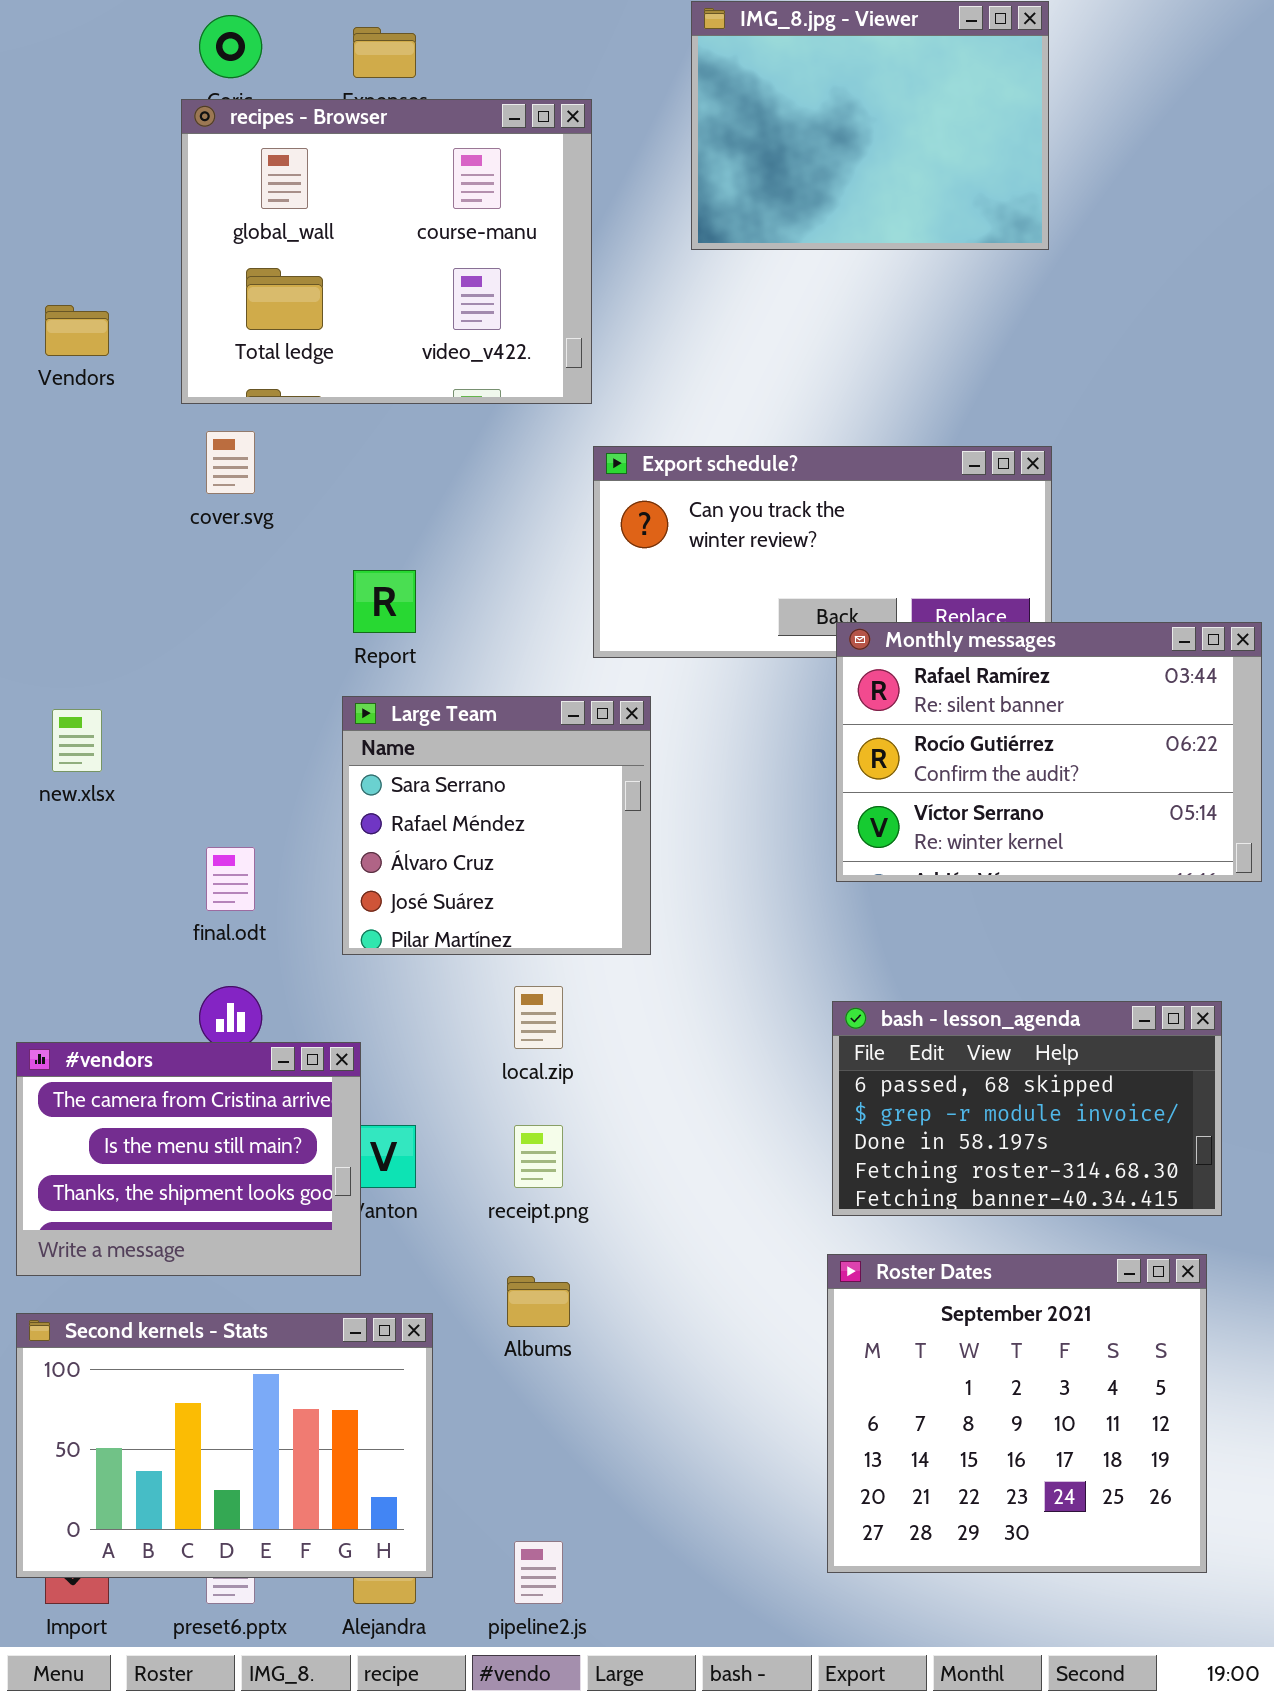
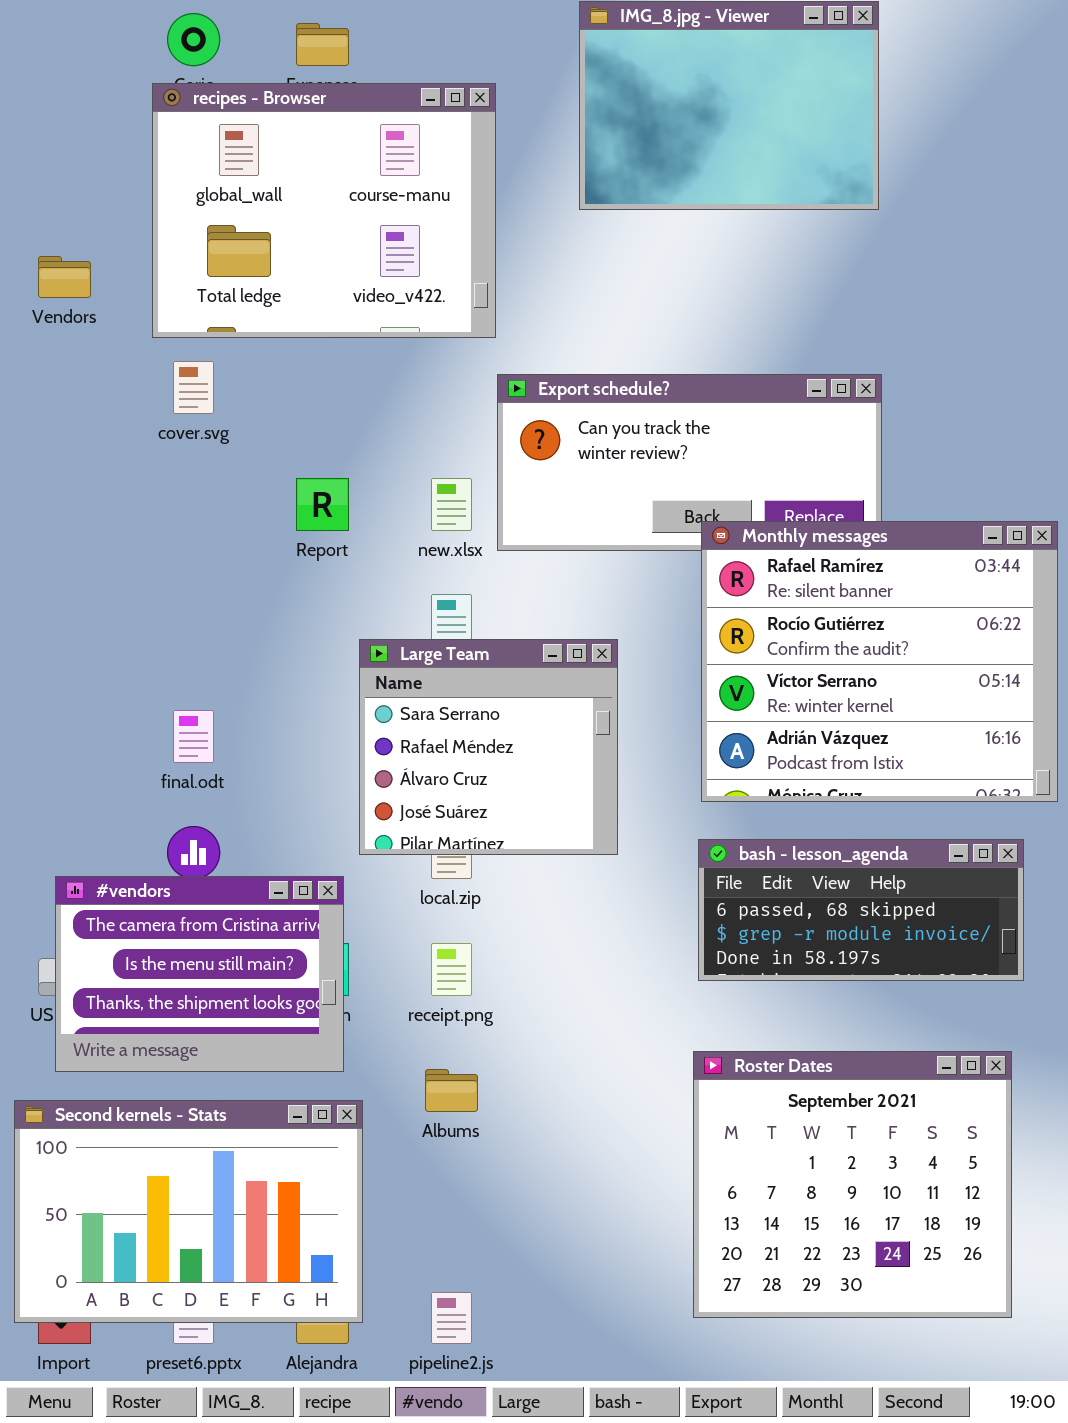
Monthly messages: [836,622,1262,882] -> [701,521,1058,802], resized
Large Team: [342,696,651,955] -> [359,639,618,855], moved
new.xlsx: [52,709,102,772] -> [431,478,472,531], moved
bash - lesson_agenda: [832,1001,1222,1216] -> [698,839,1024,981], resized
#vendors: [16,1042,361,1276] -> [55,876,344,1072], moved

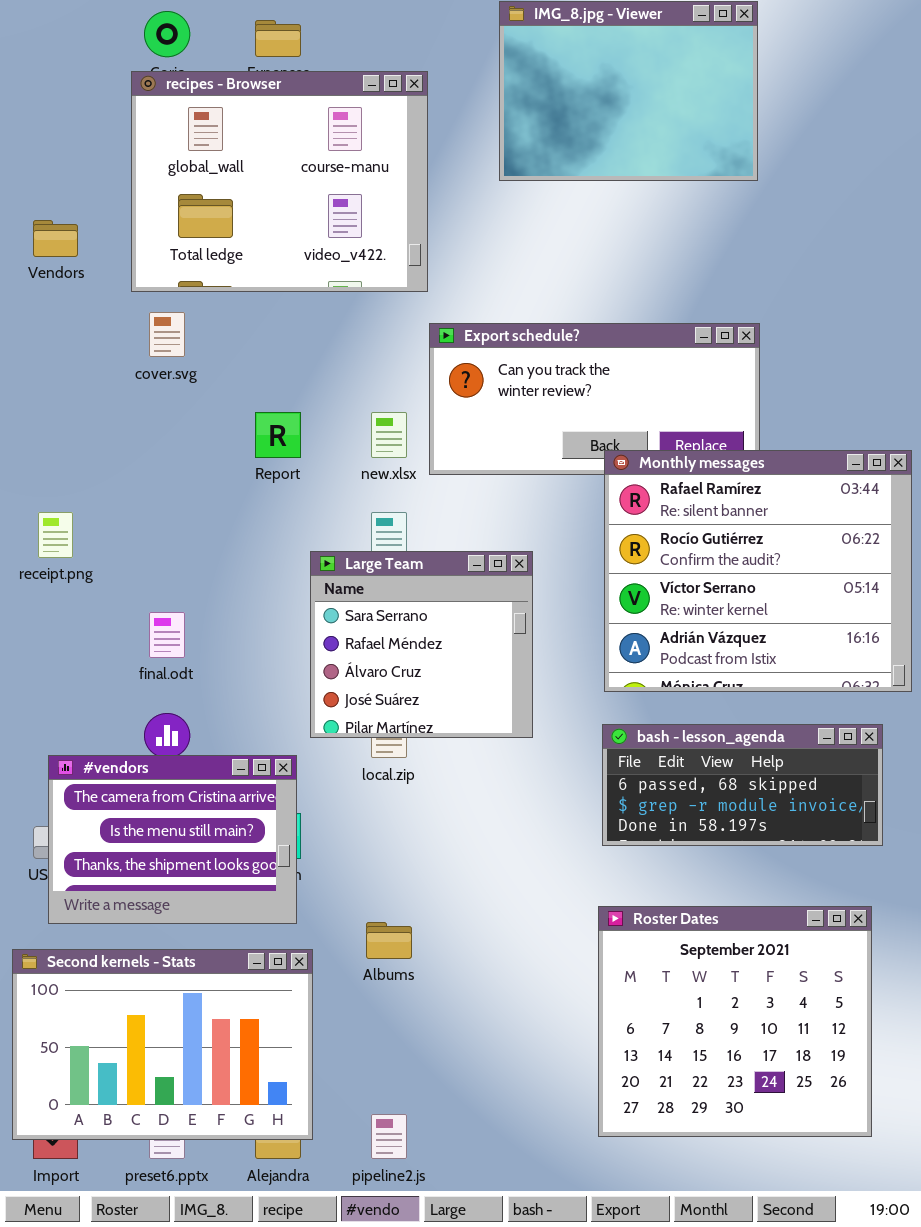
receipt.png: [431,943,472,996] -> [38,512,73,558], moved

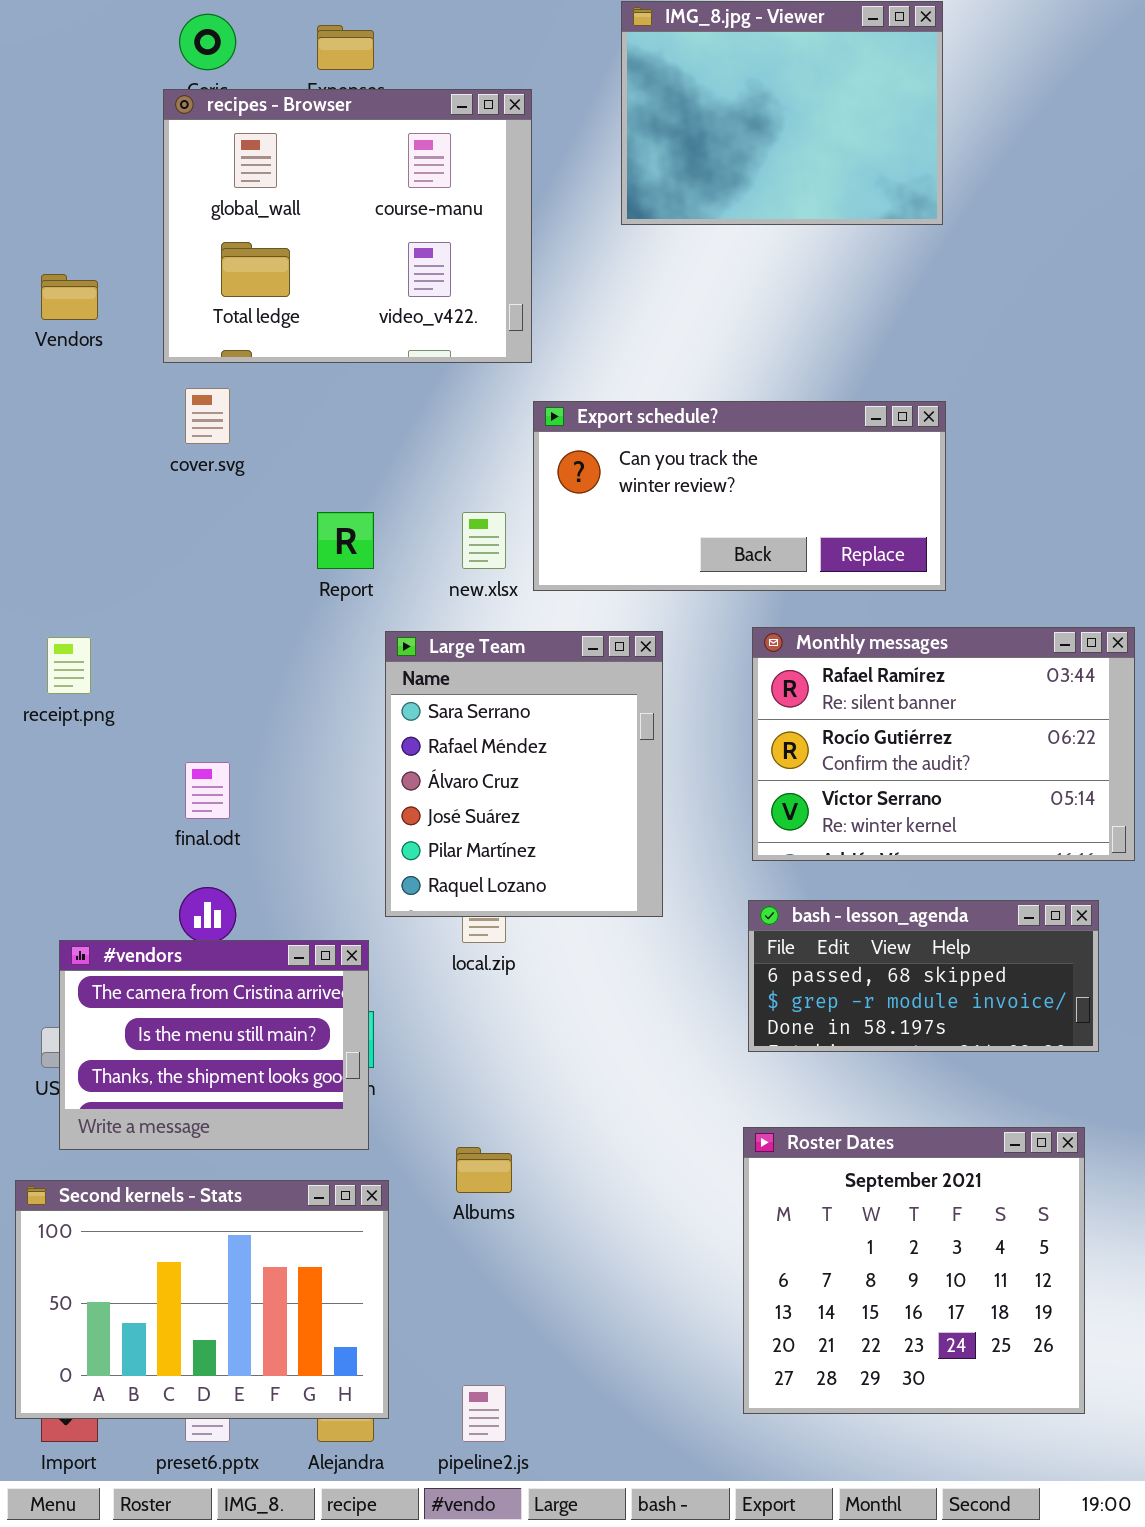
Monthly messages: [604,450,912,692] -> [752,627,1135,861], resized
Large Team: [310,551,533,738] -> [385,631,663,917], resized

